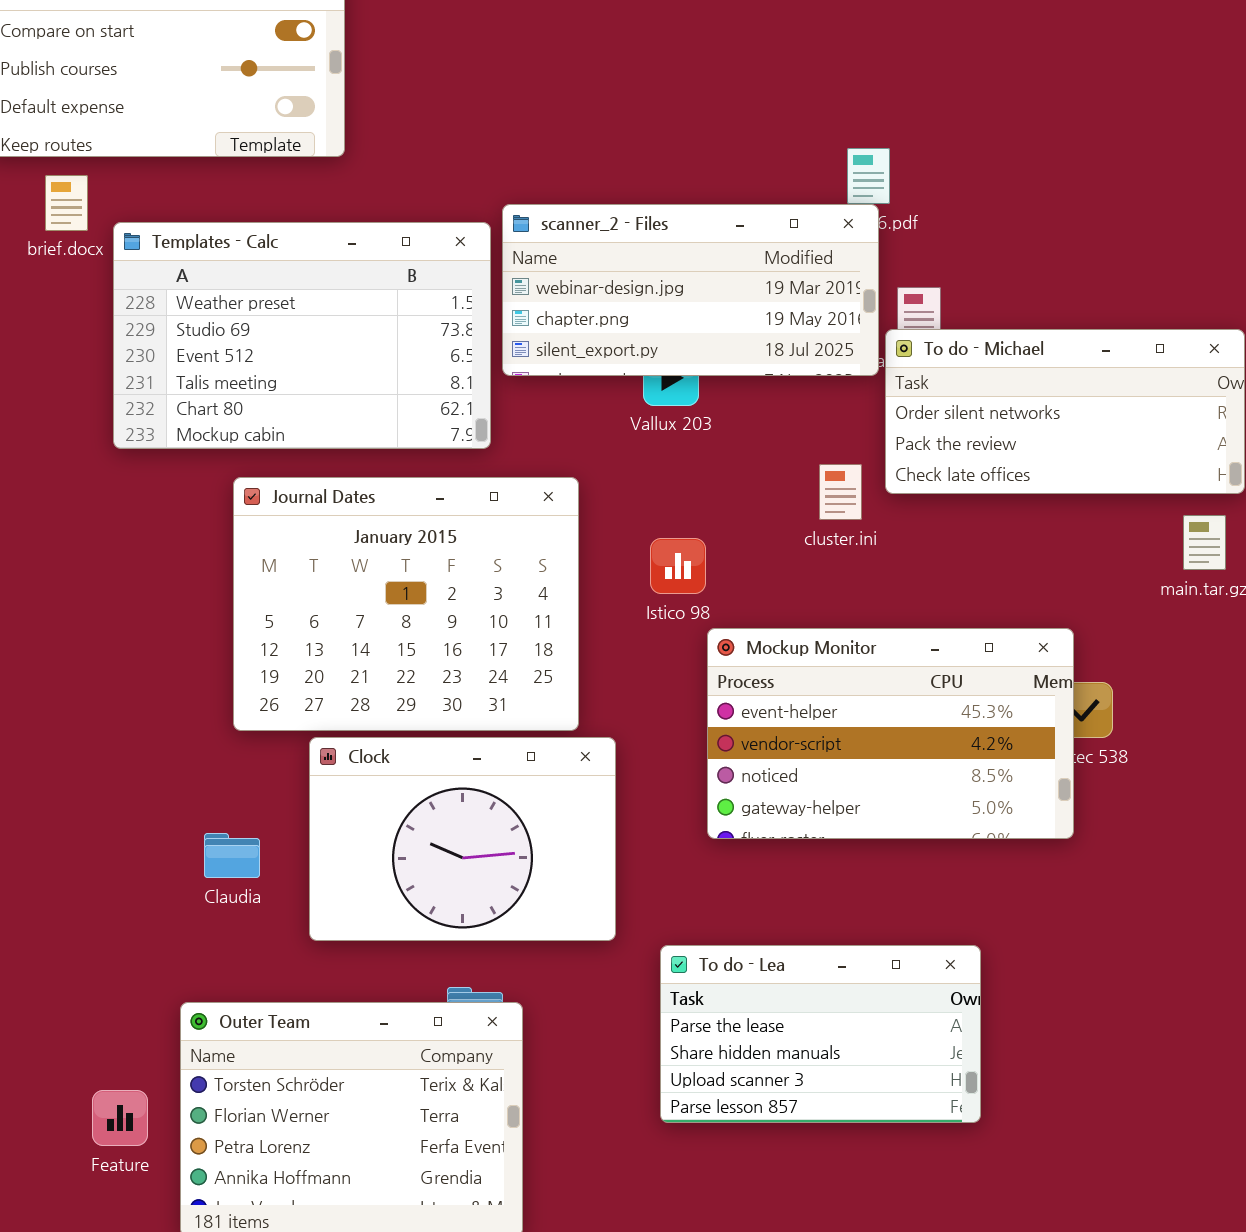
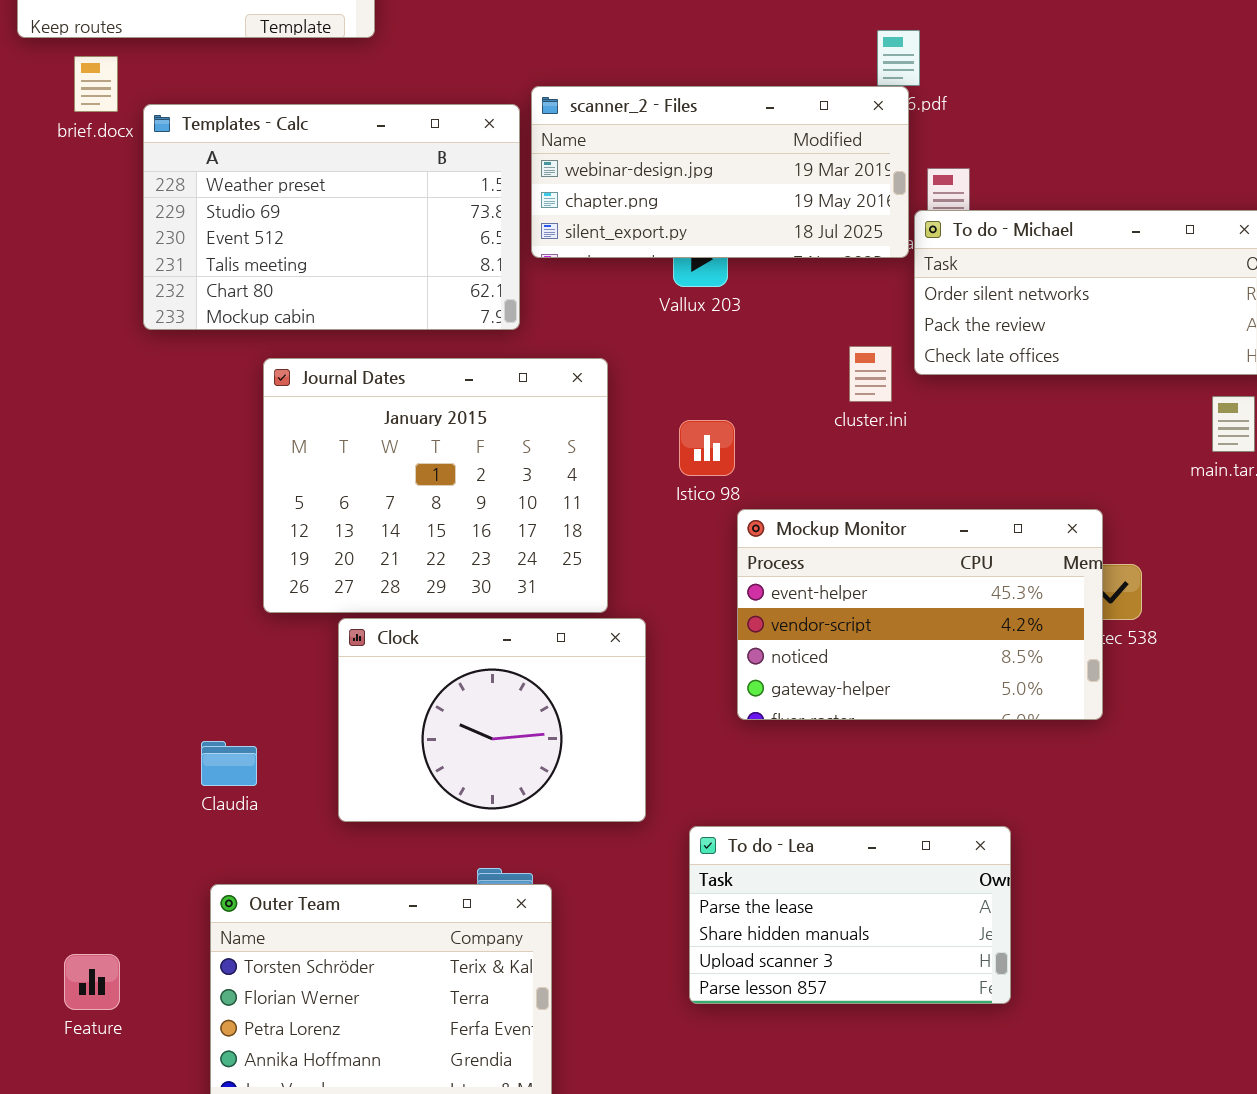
Claudia: [204,833,260,878] -> [201,741,257,786], moved
Feature: [92,1090,148,1146] -> [64,954,120,1010], moved

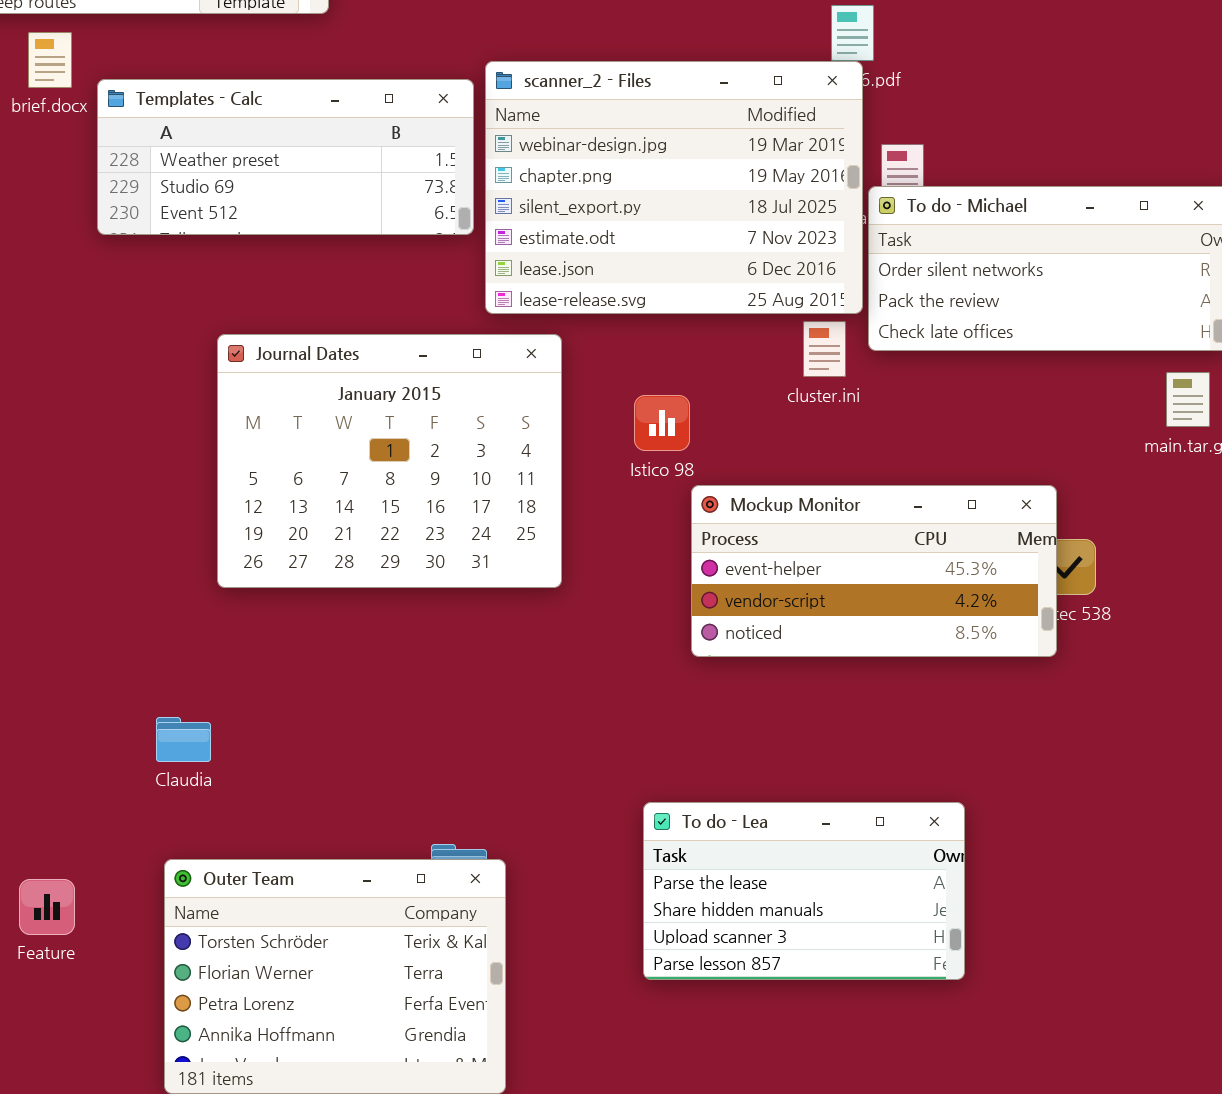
scanner_2 - Files: [531,86,909,258] -> [485,61,863,314], resized
Templates - Calc: [143,104,520,330] -> [97,79,474,235], resized
Mockup Monitor: [737,509,1103,720] -> [691,485,1057,657], resized
Clock: [338,618,646,822] -> none, closed
Feature: [64,954,120,1010] -> [19,879,75,935], moved

